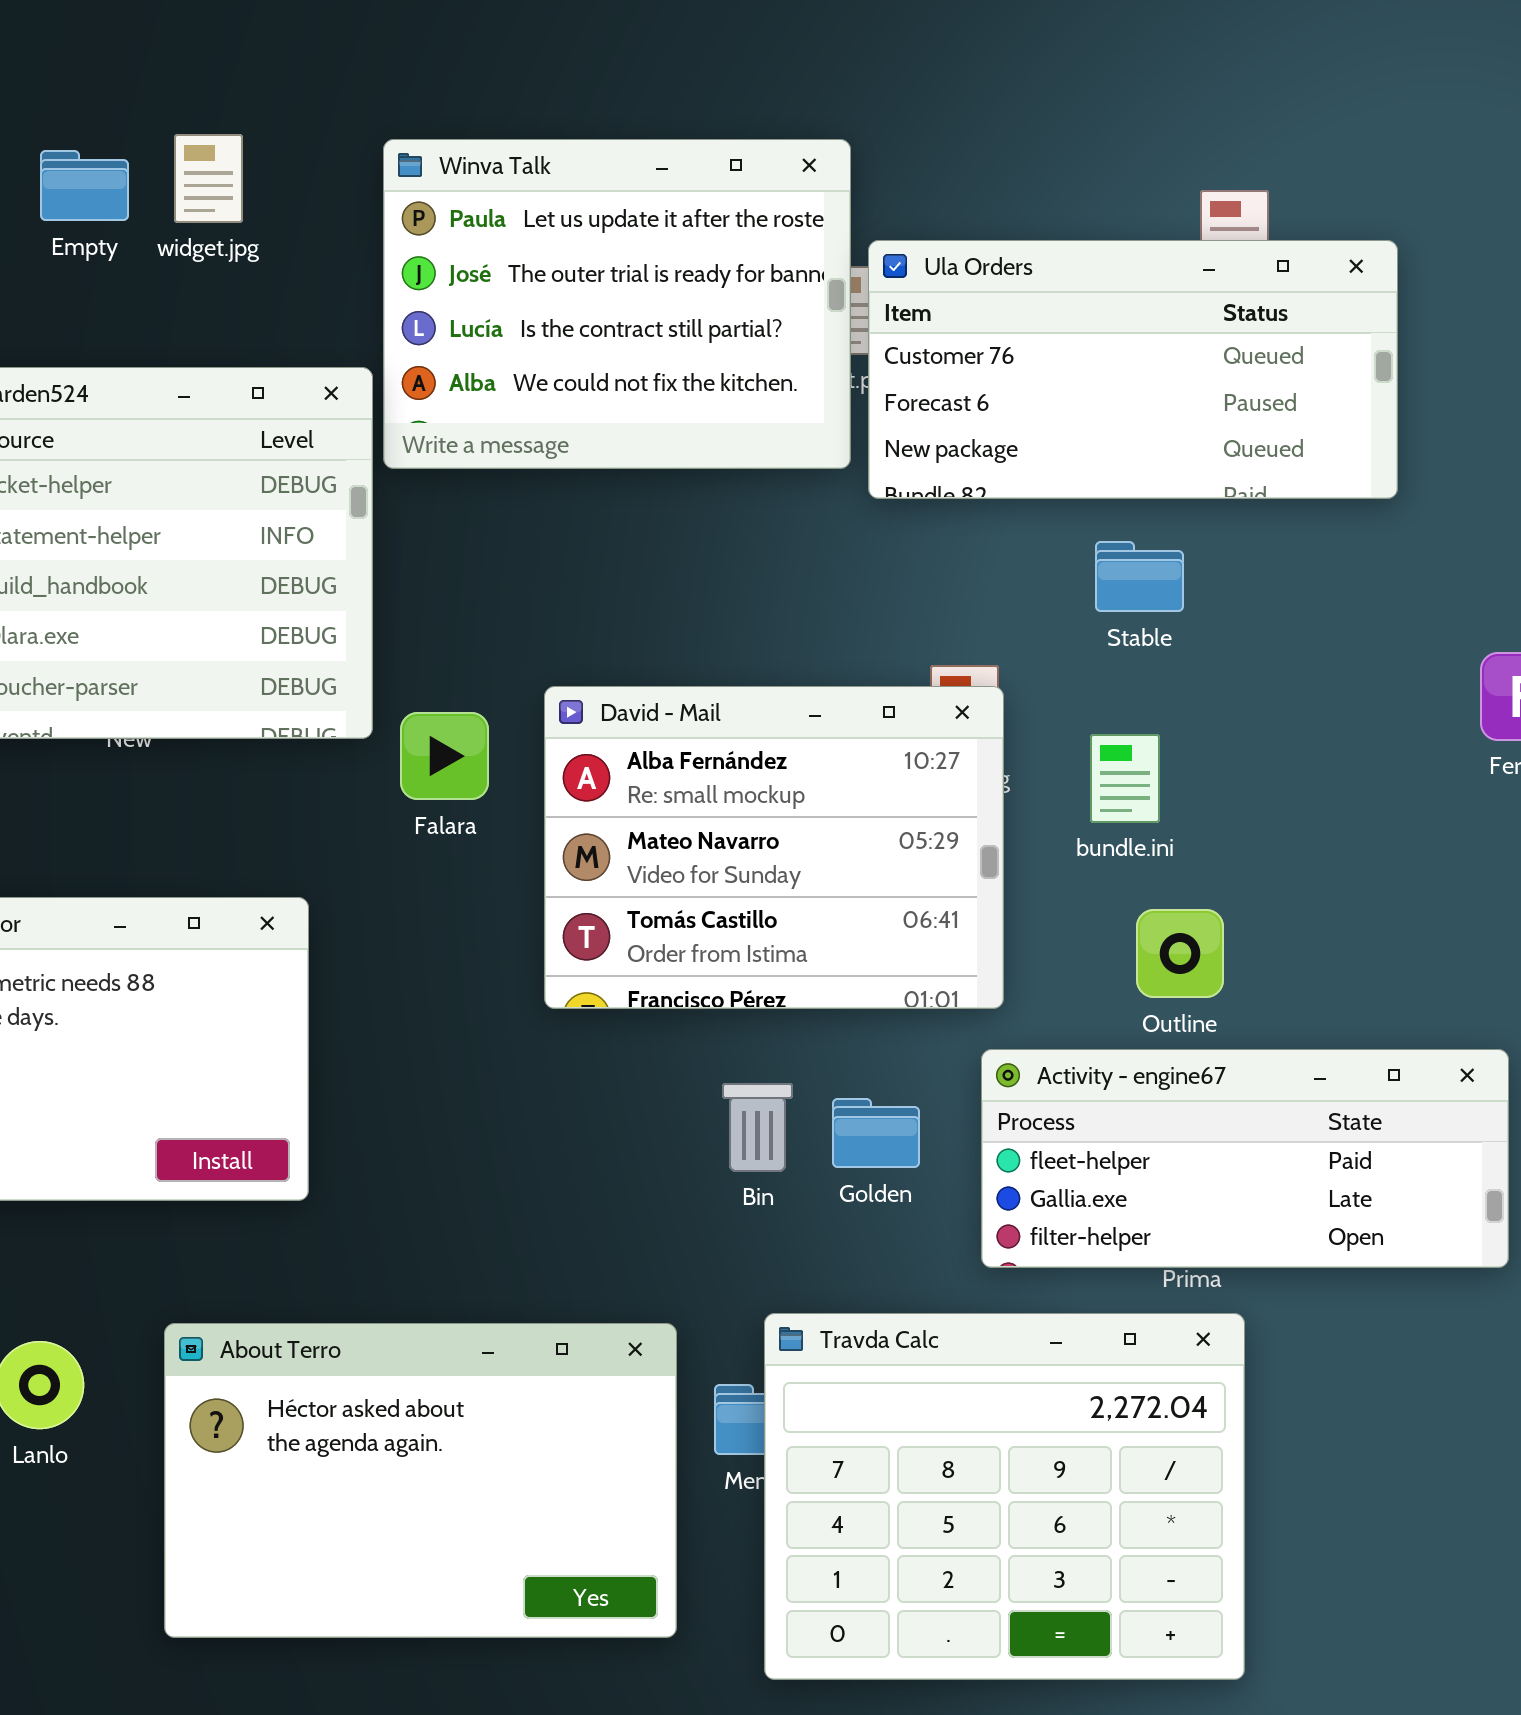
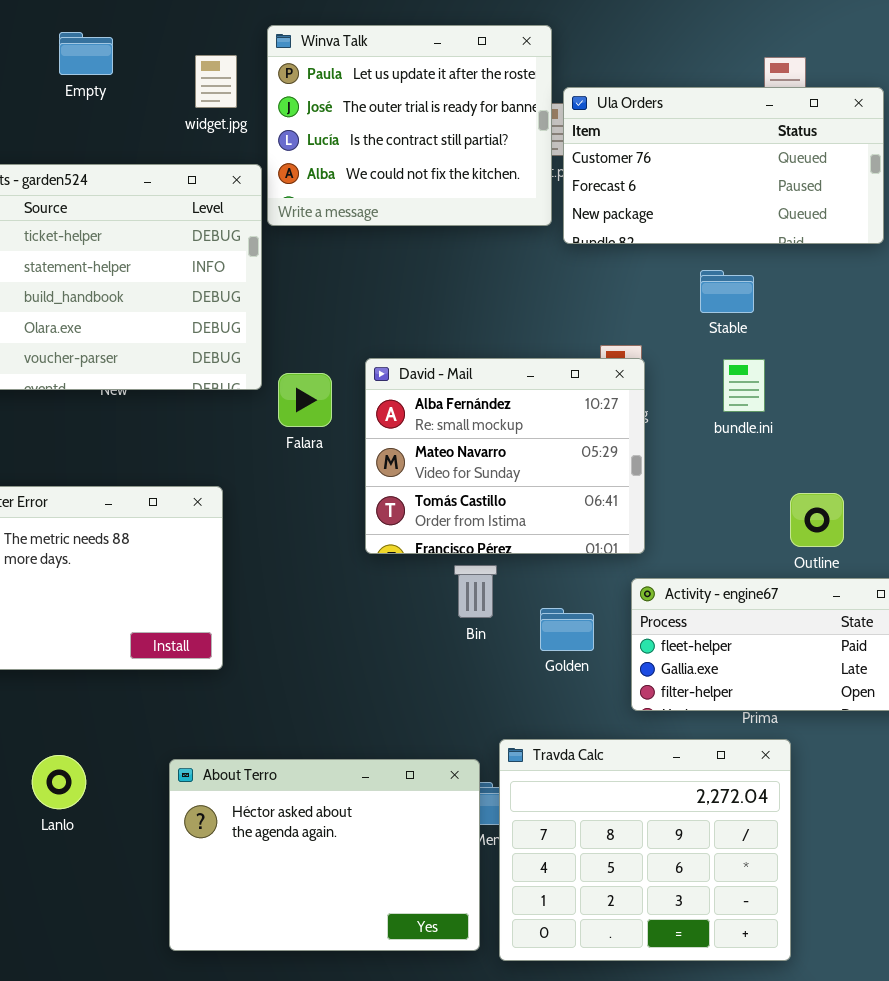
widget.jpg: [174,134,243,223] -> [195,55,237,108], moved
bundle.ini: [1090,734,1160,823] -> [723,359,765,412], moved
Outline: [1136,909,1224,998] -> [790,493,844,547], moved
Bin: [722,1083,793,1172] -> [454,565,497,618], moved
About Terro: [164,1323,677,1638] -> [169,759,480,951], moved

